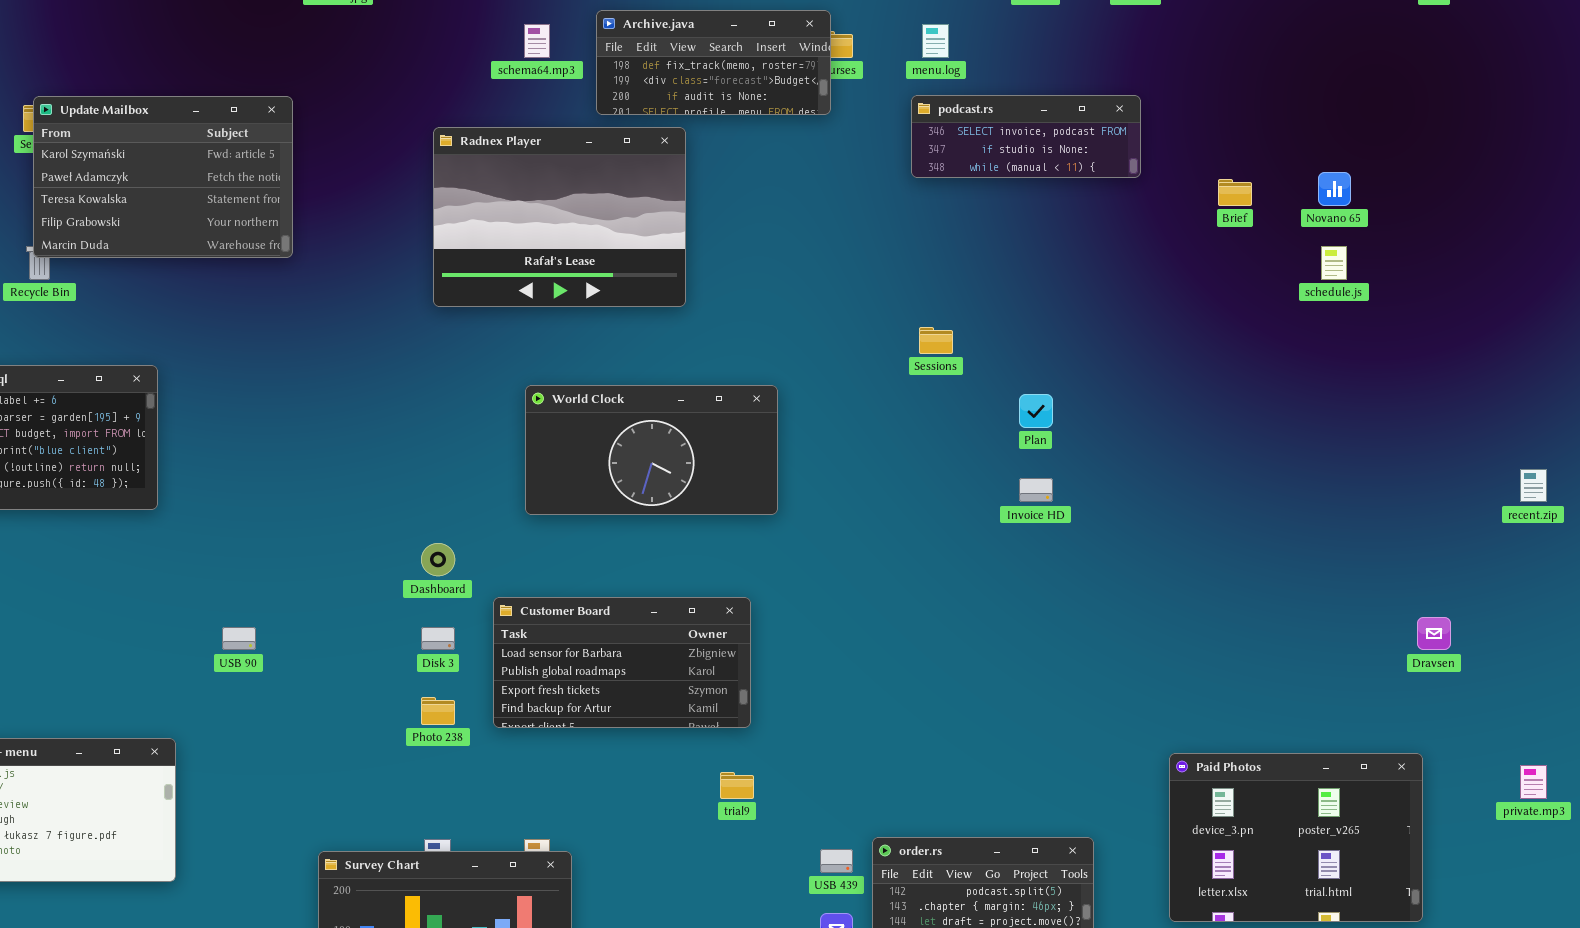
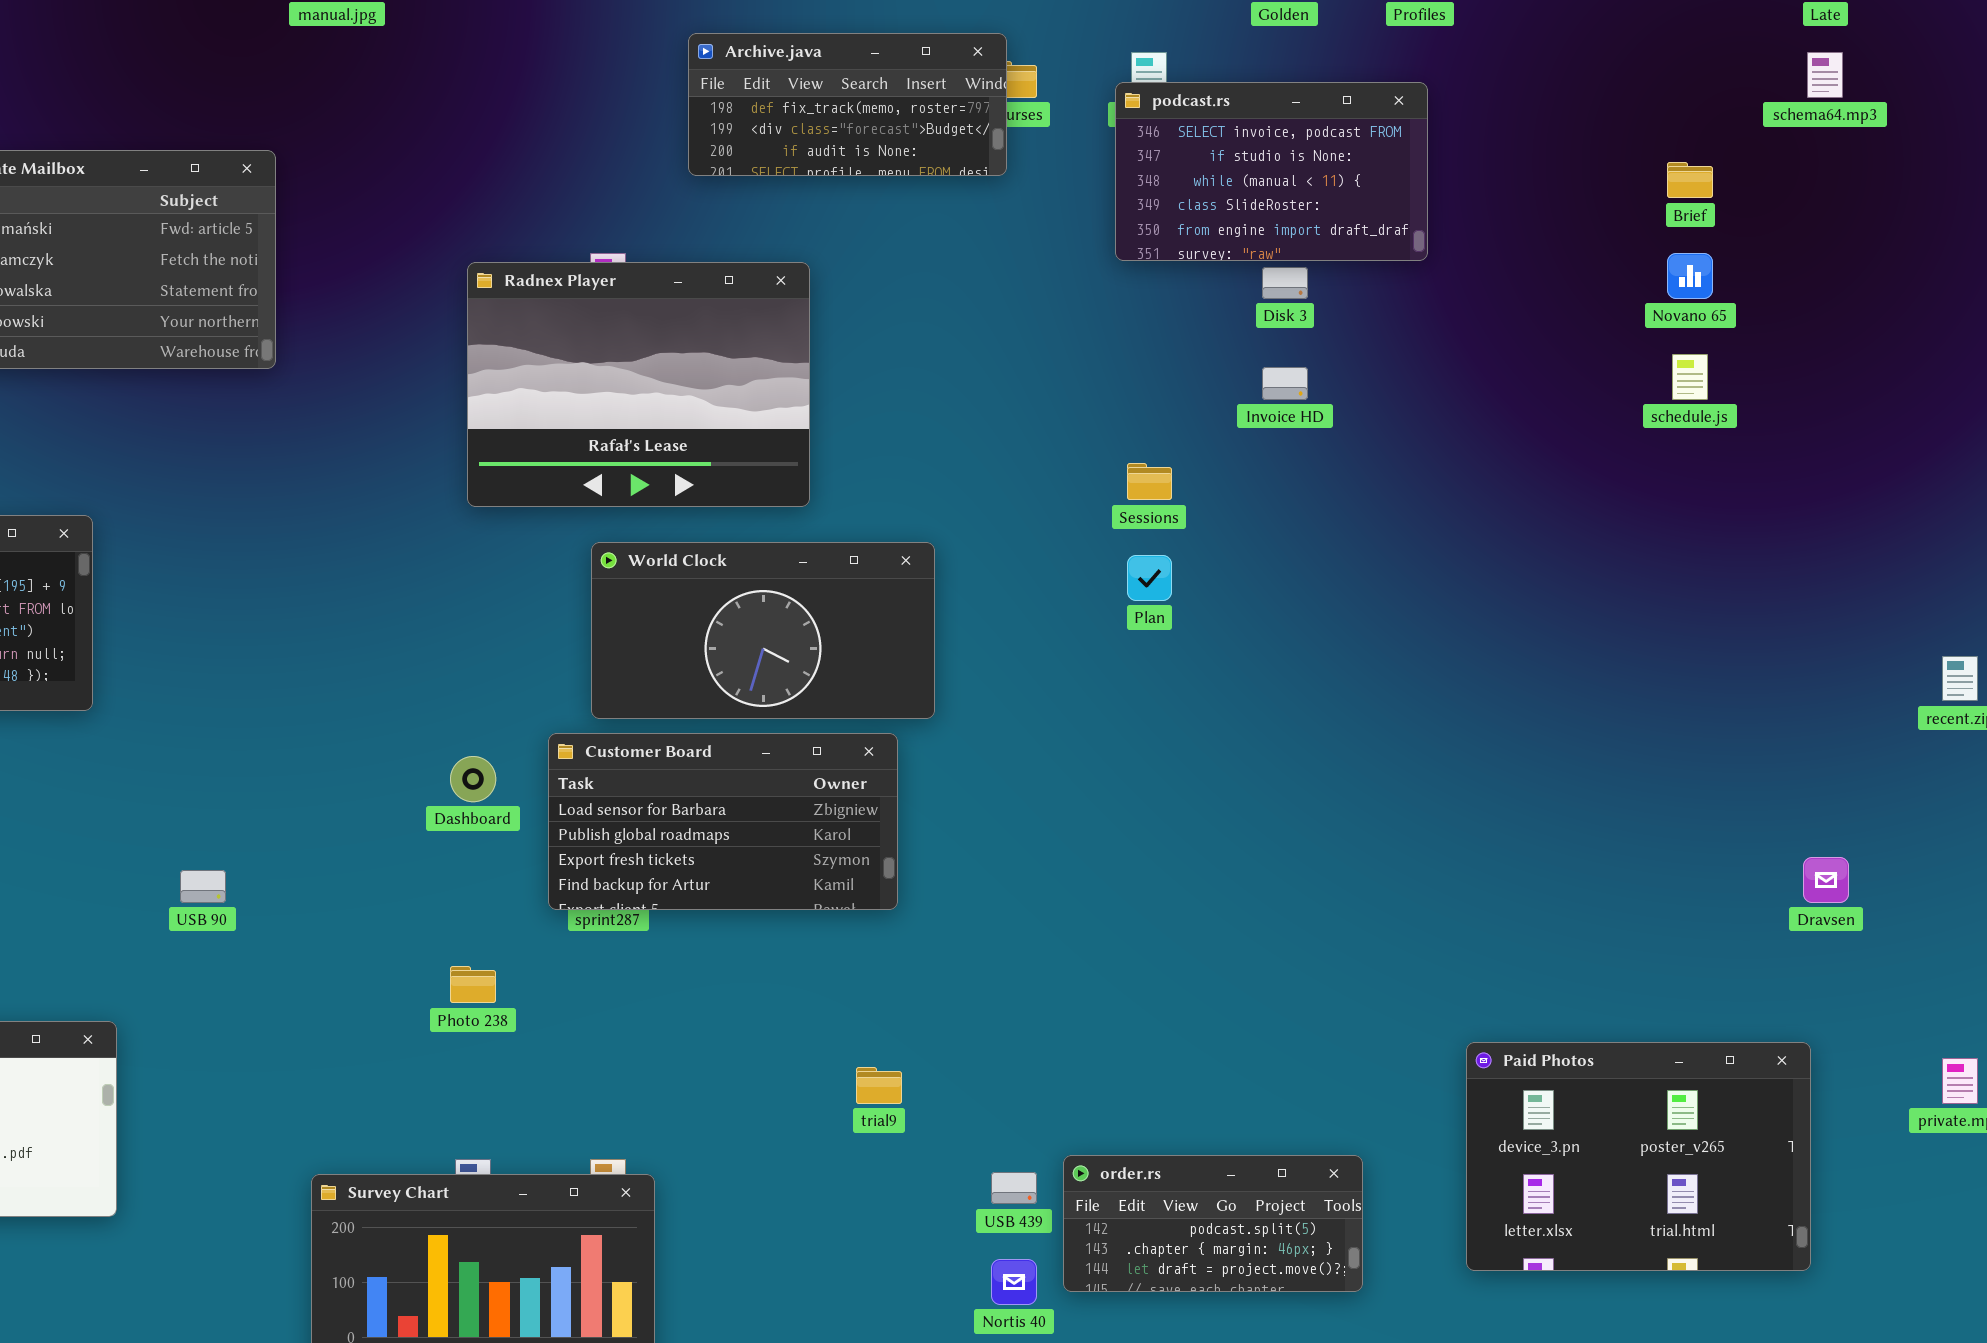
schema64.mp3: [524,24,550,58] -> [1807,52,1843,98], moved
podcast.rs: [911,95,1141,178] -> [1115,82,1428,261], resized
Radnex Player: [433,127,686,307] -> [467,262,810,507], moved
Brief: [1218,179,1252,206] -> [1667,162,1713,198], moved
Plan: [1019,394,1053,428] -> [1127,555,1172,601], moved
Invoice HD: [1019,478,1053,502] -> [1262,367,1308,400], moved
Customer Board: [493,597,751,728] -> [548,733,898,910], moved
Disk 3: [421,627,455,650] -> [1262,267,1308,299], moved

